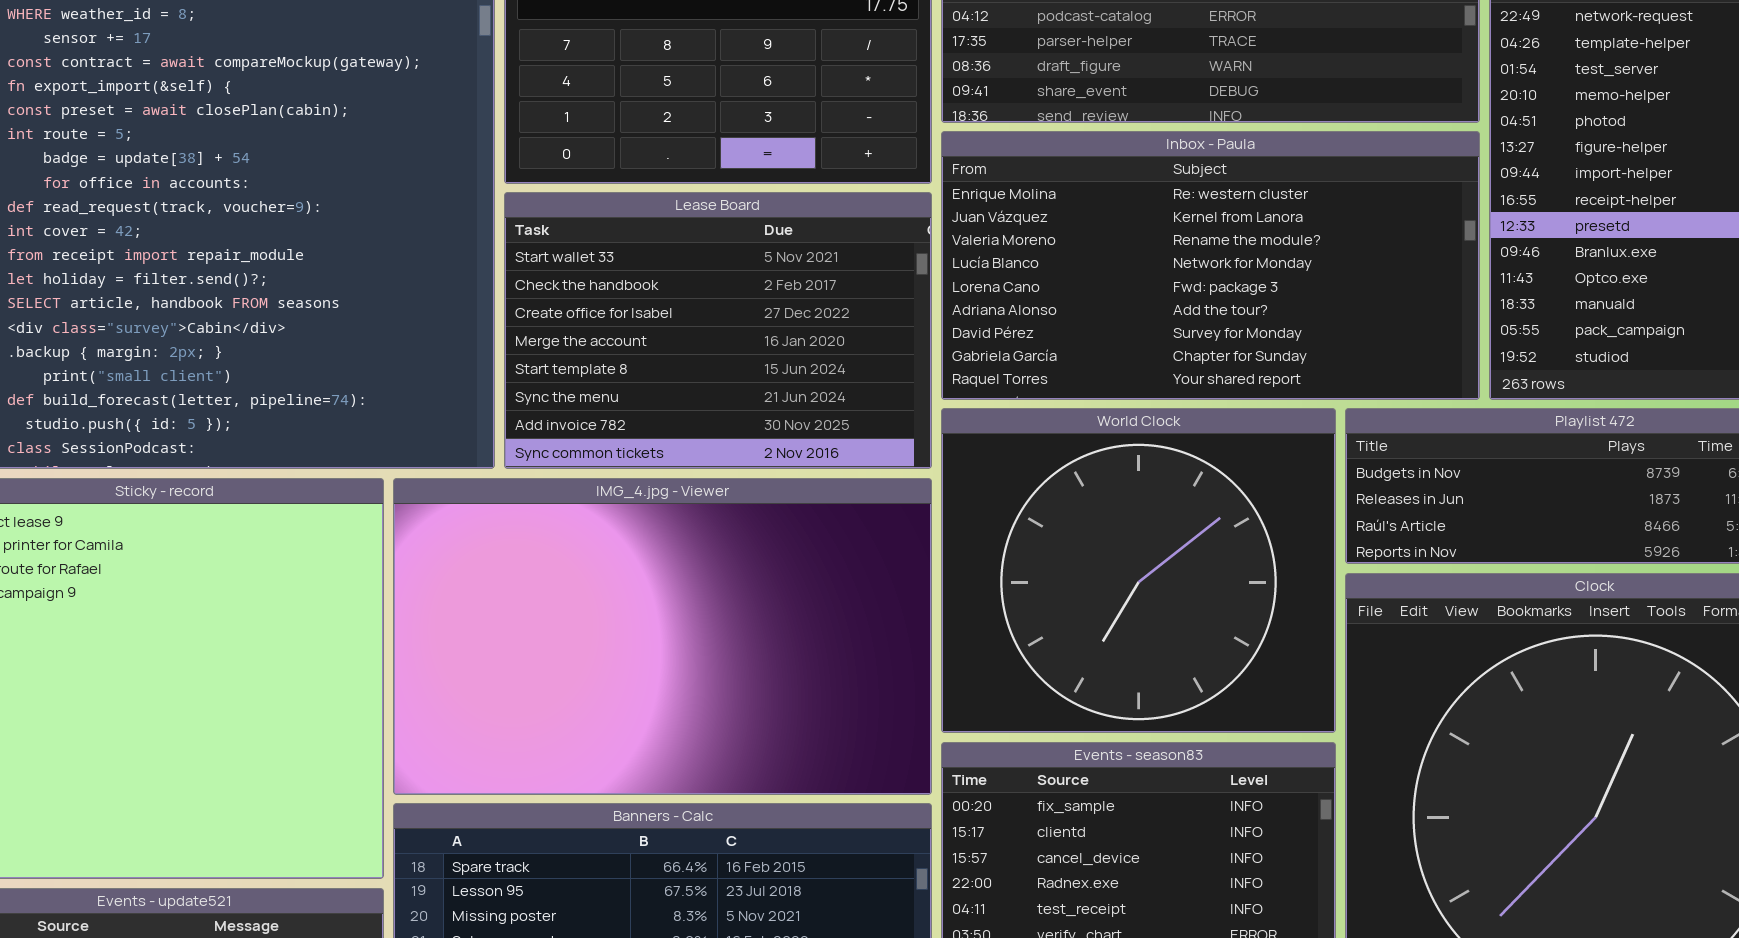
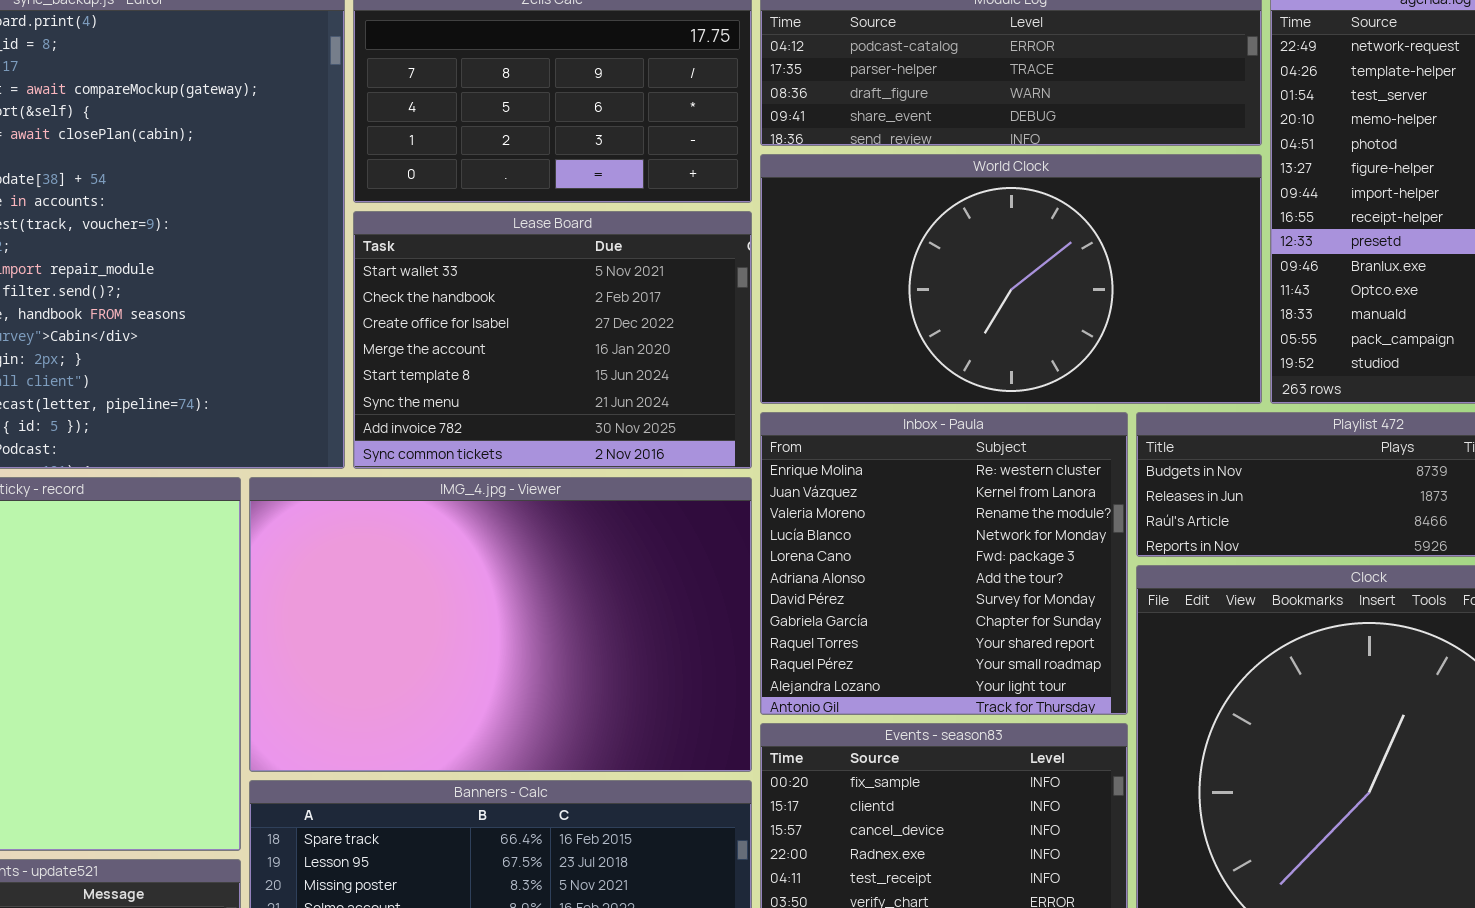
Inbox - Paula: [941,131,1480,400] -> [760,412,1128,715], moved, resized
World Clock: [941,408,1336,733] -> [760,154,1262,404], moved, resized

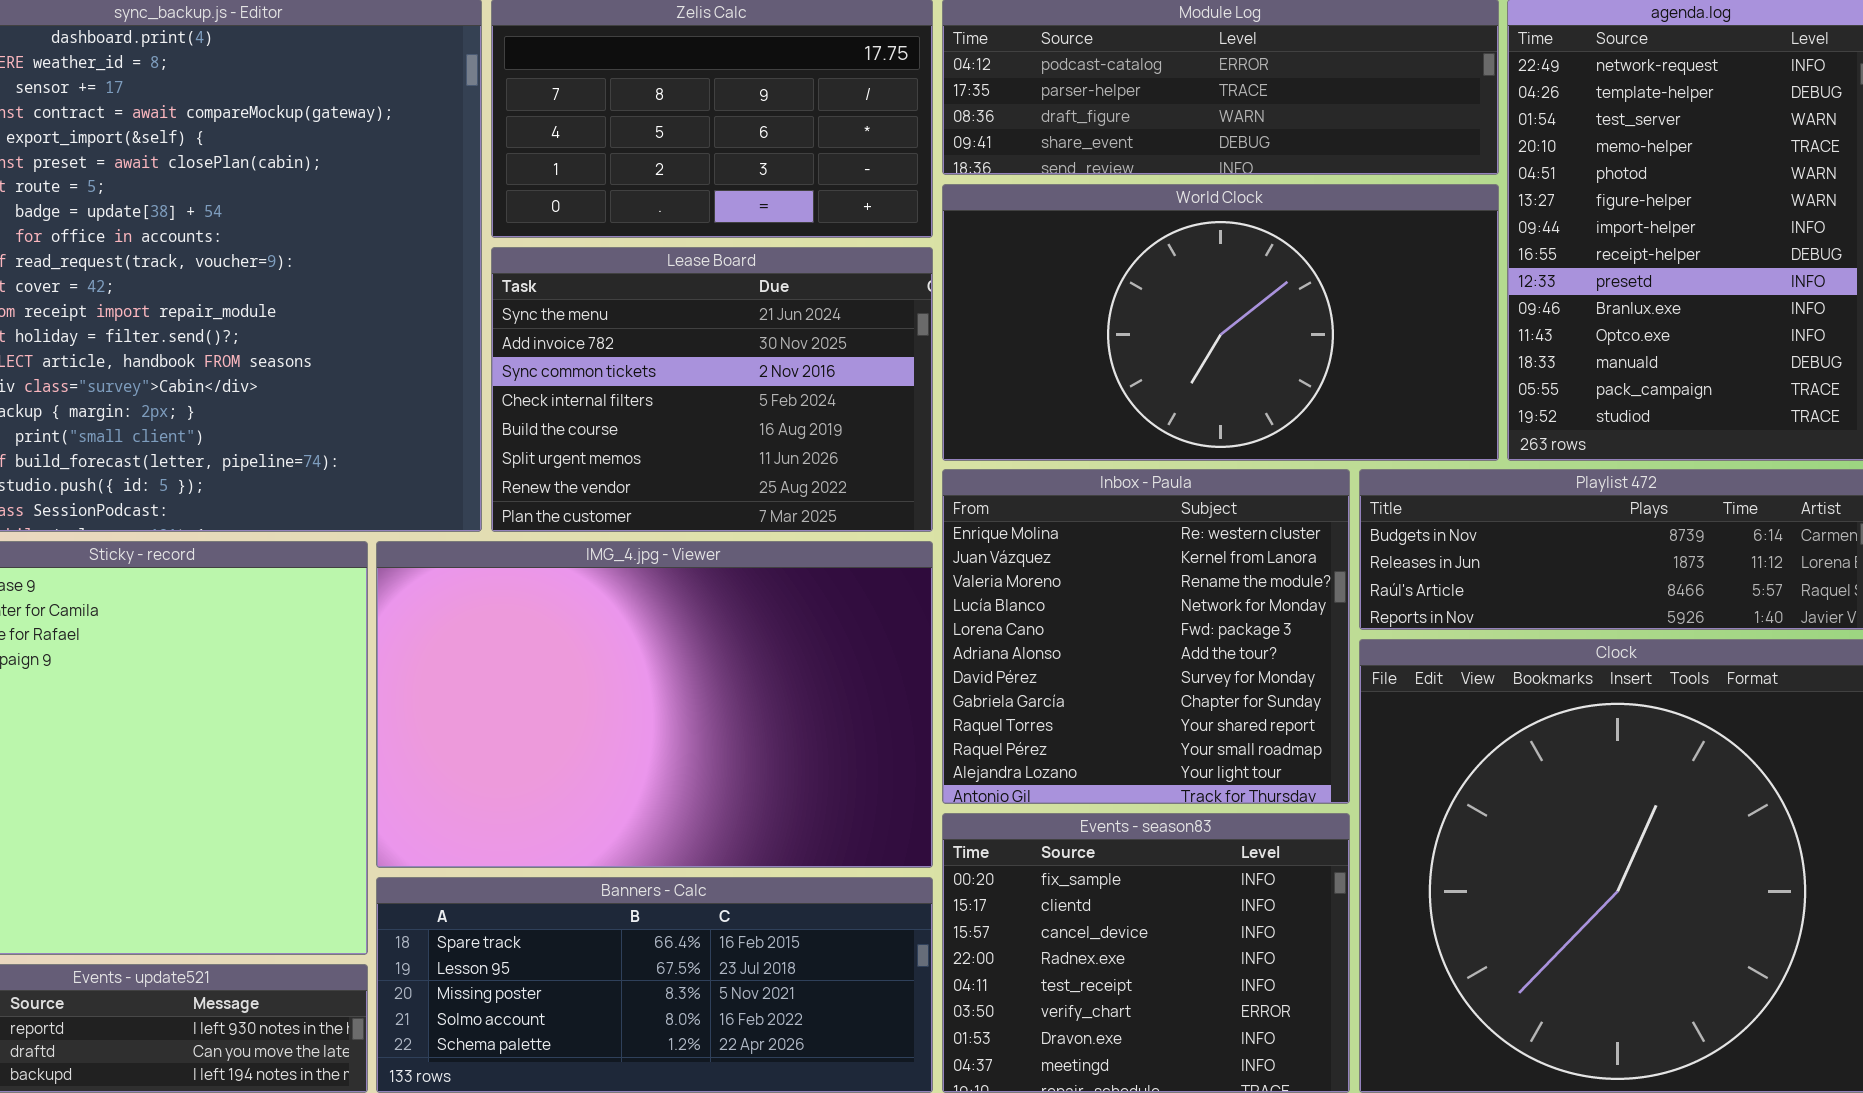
Lease Board: [353,211,752,469] -> [491,247,933,532], scrolled down 5 rows

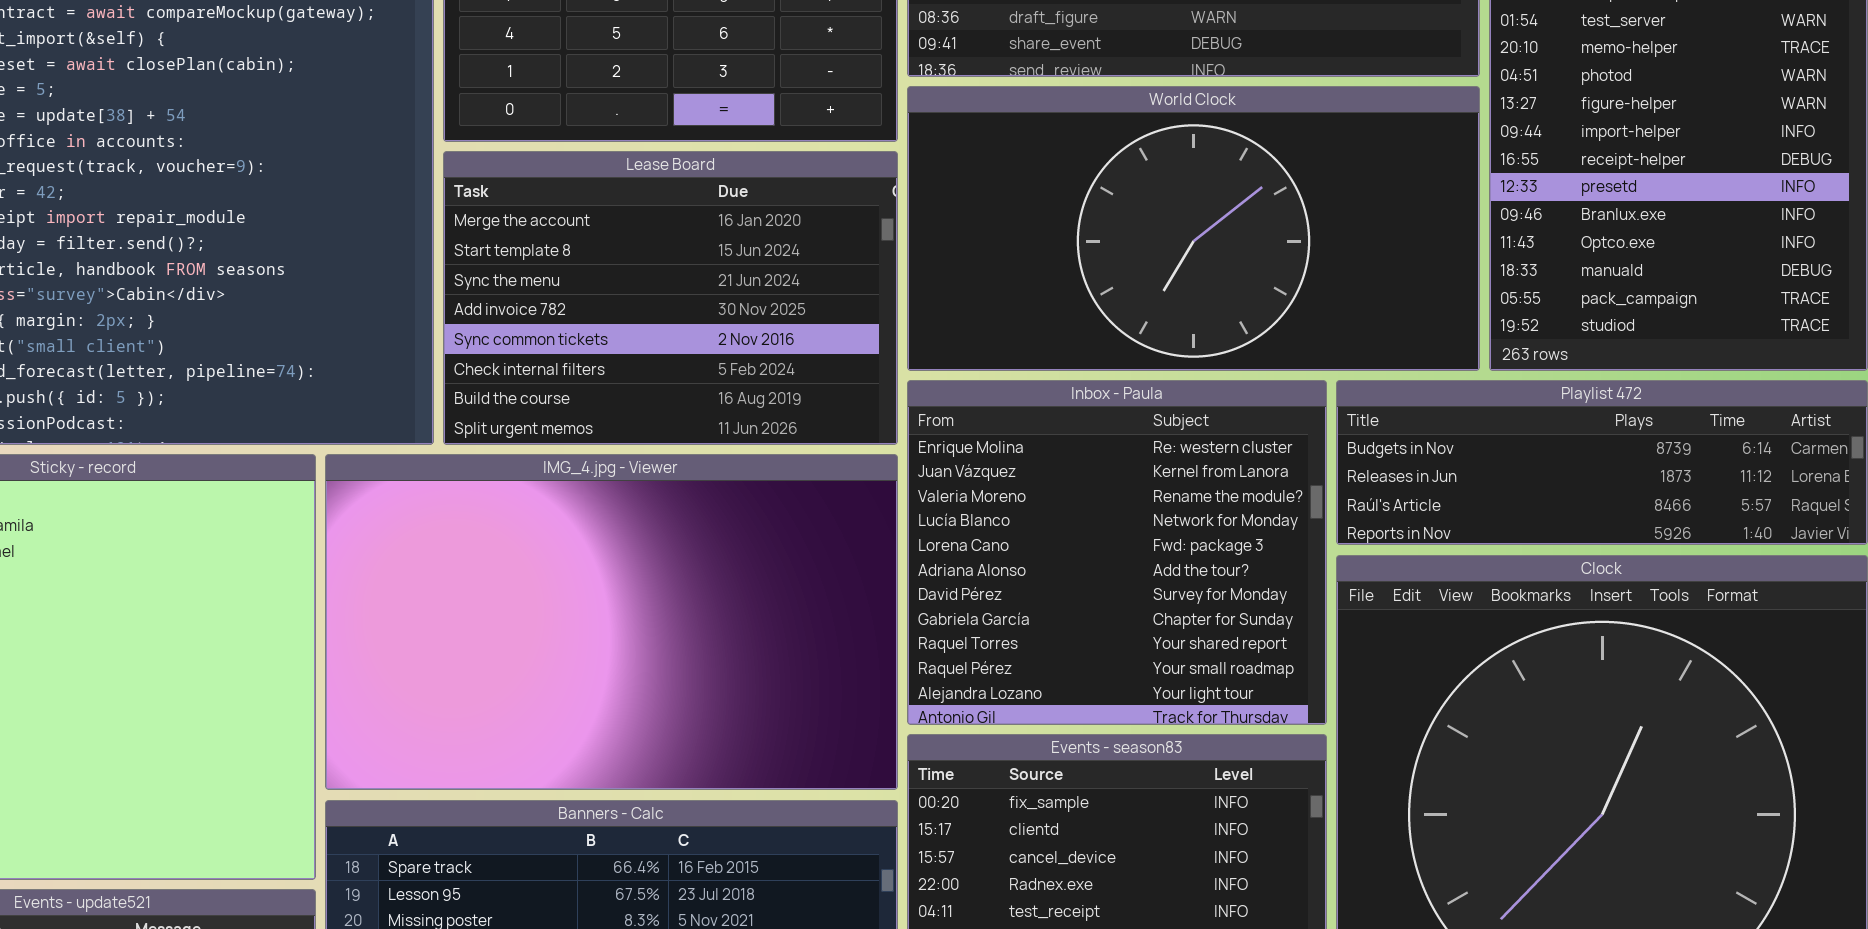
Lease Board: [491,247,933,532] -> [443,151,898,445], scrolled up 2 rows

